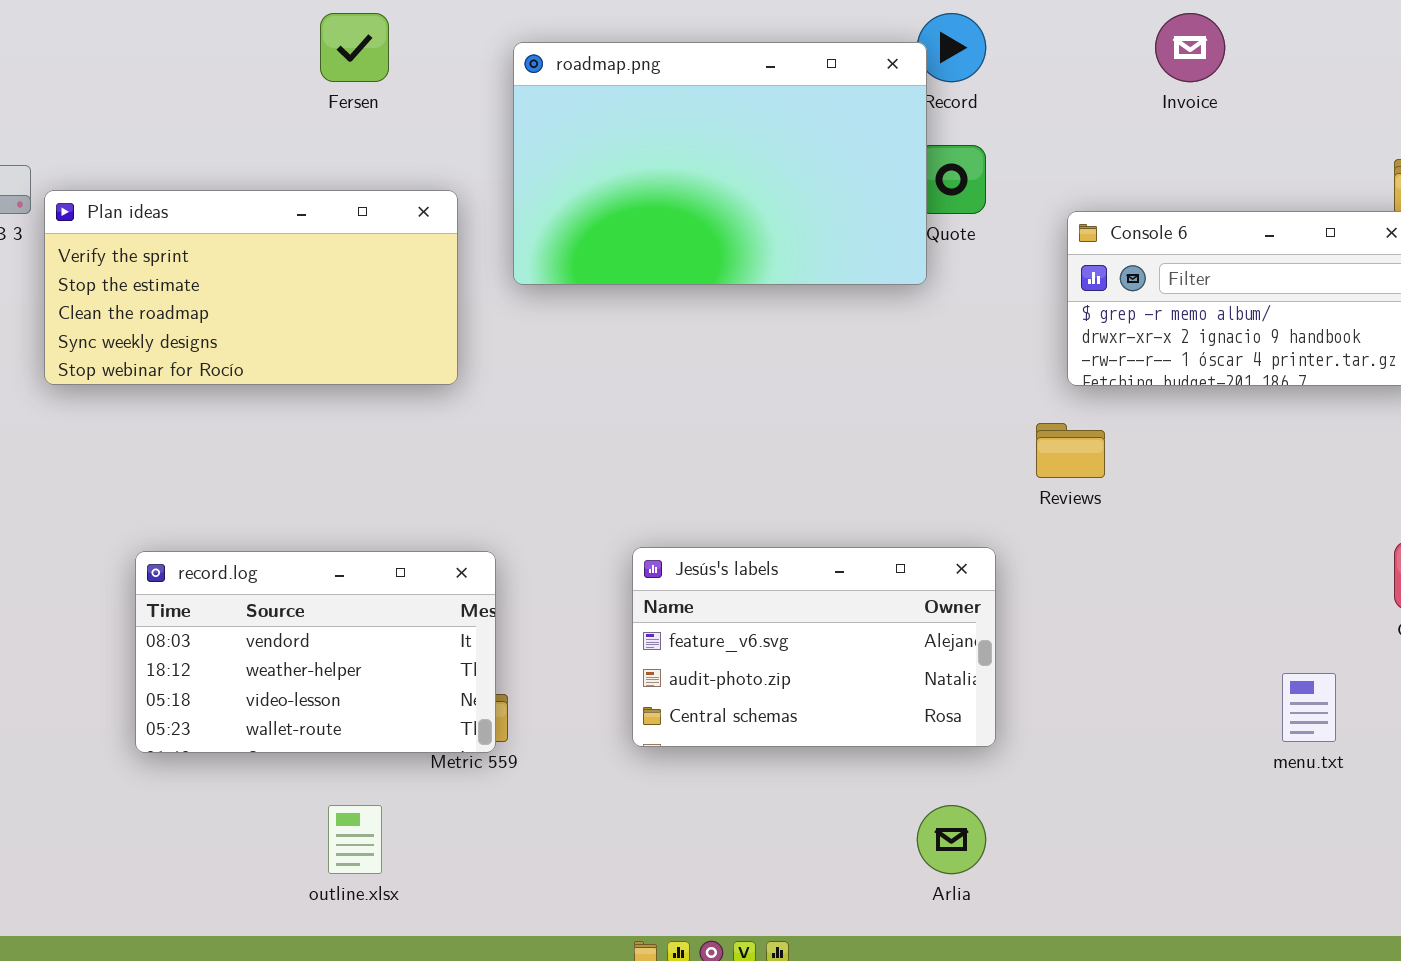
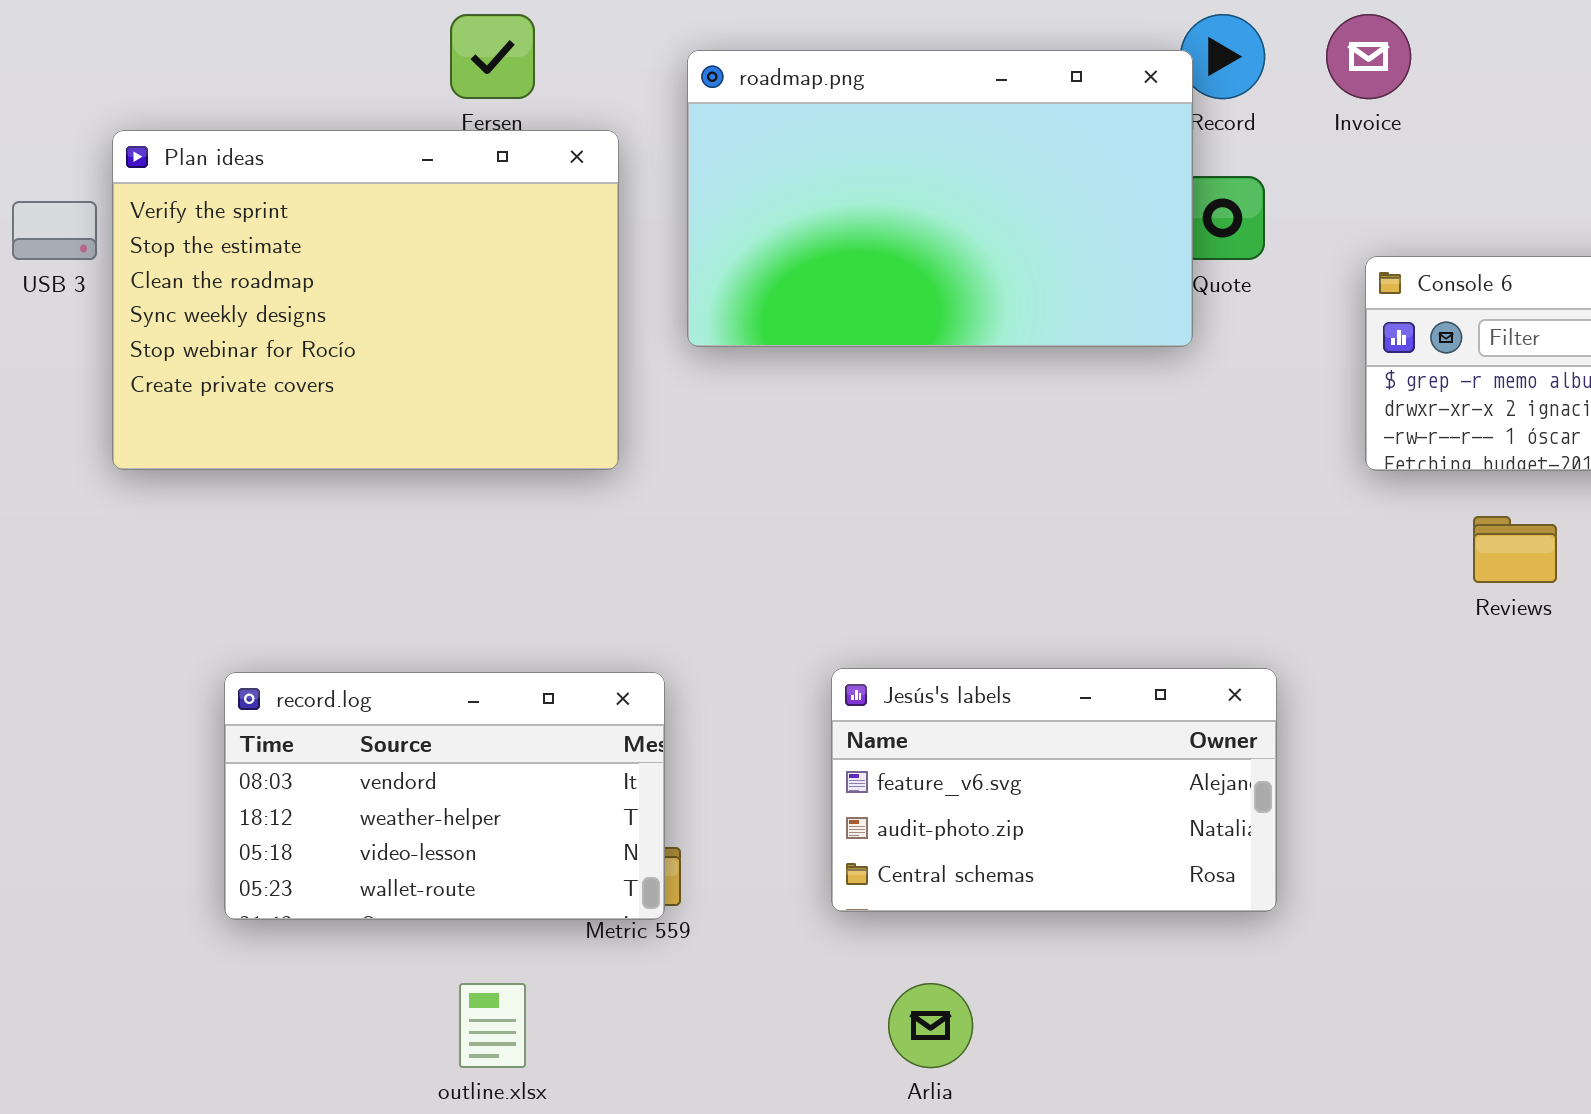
Invoice: [1155,13,1225,82] -> [1326,14,1411,99], moved
Plan ideas: [44,190,458,385] -> [112,130,619,470], resized
Reviews: [1036,423,1105,478] -> [1473,516,1557,583], moved
Arlia: [917,805,986,874] -> [888,983,973,1068], moved

